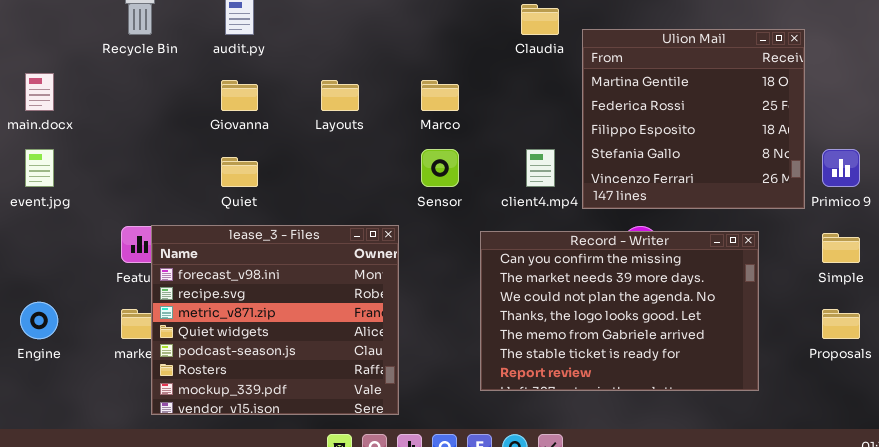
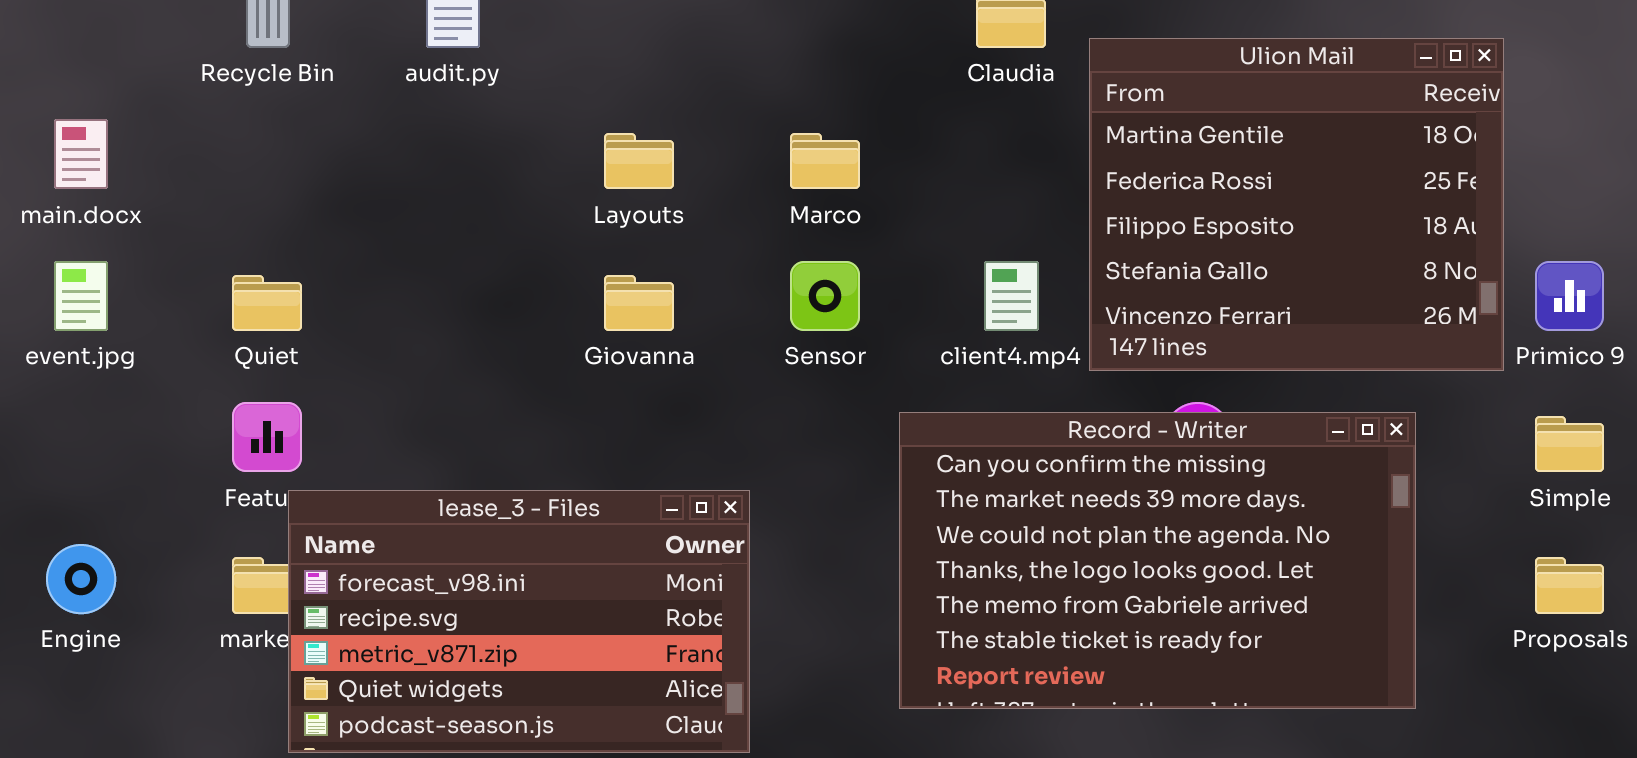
Giovanna: [221,80,258,111] -> [604,275,674,331], moved
Quiet: [221,157,258,187] -> [232,275,302,331], moved
lease_3 - Files: [151,225,399,415] -> [288,490,750,753], resized

